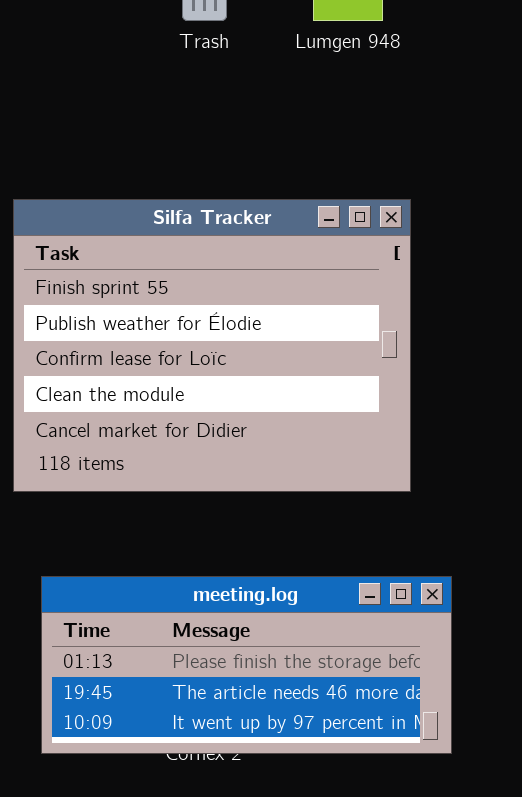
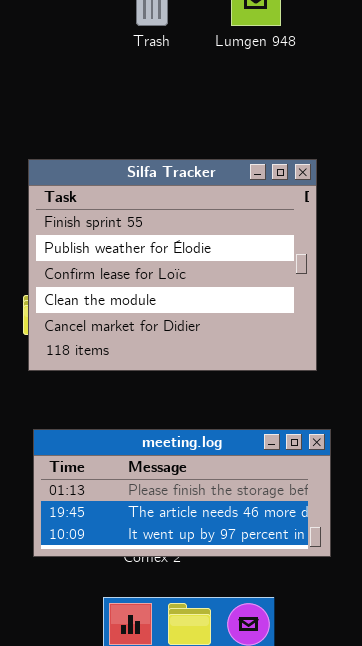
Silfa Tracker: [13,199,411,492] -> [28,159,317,371], moved

